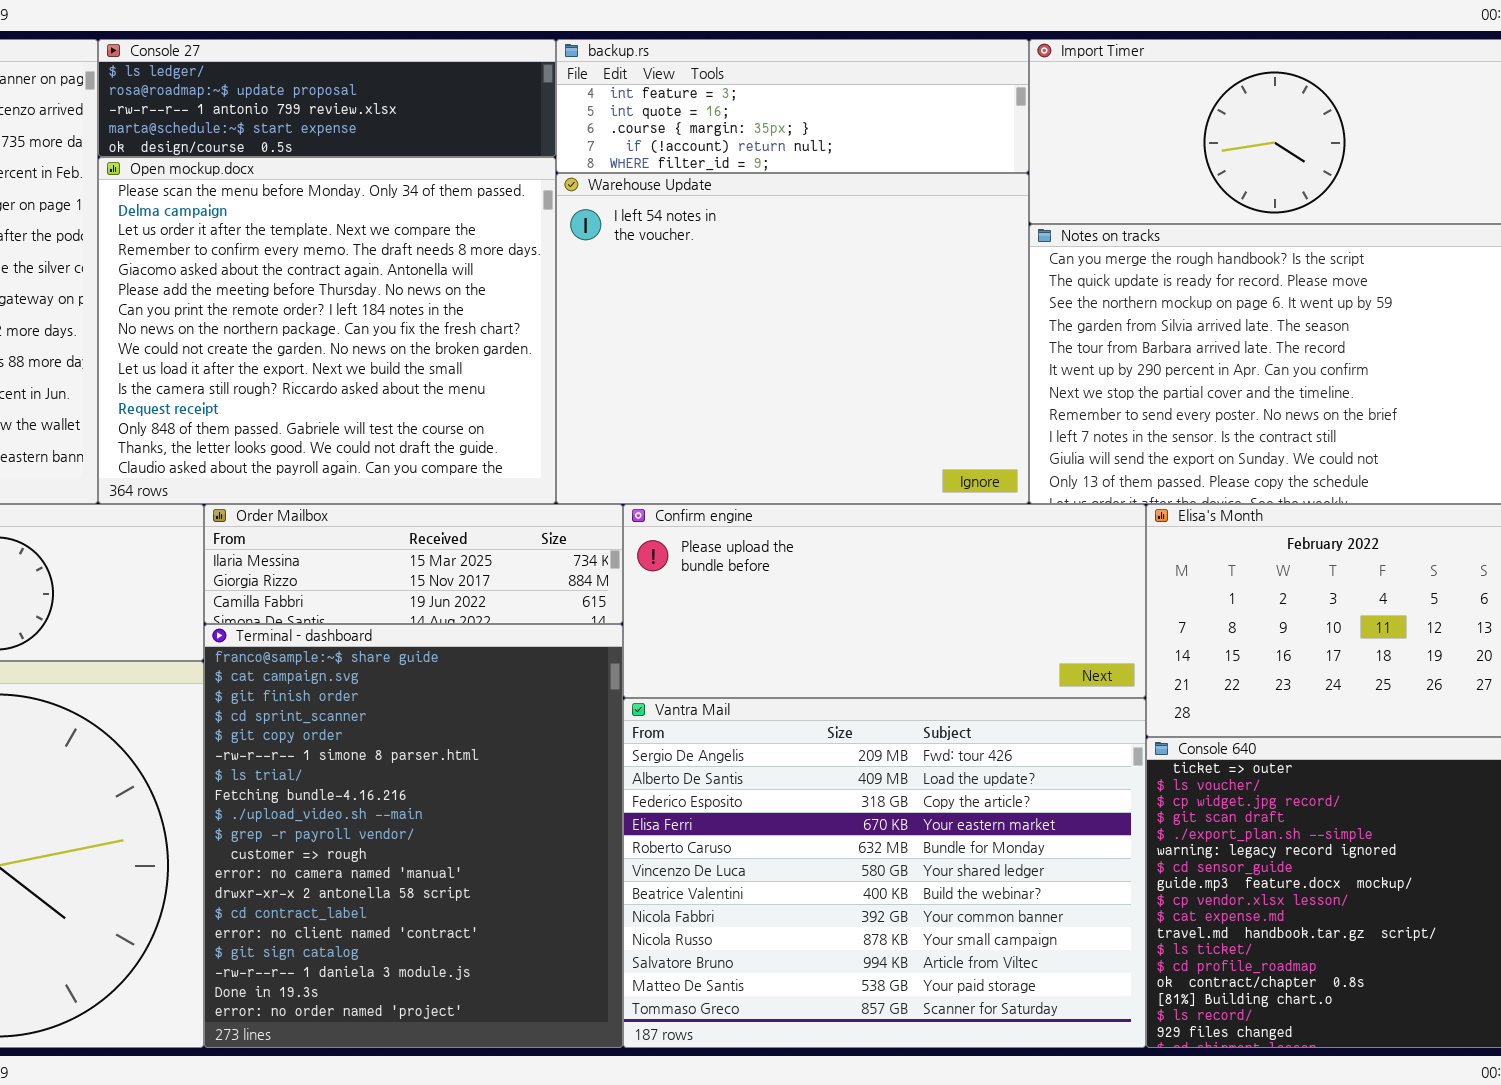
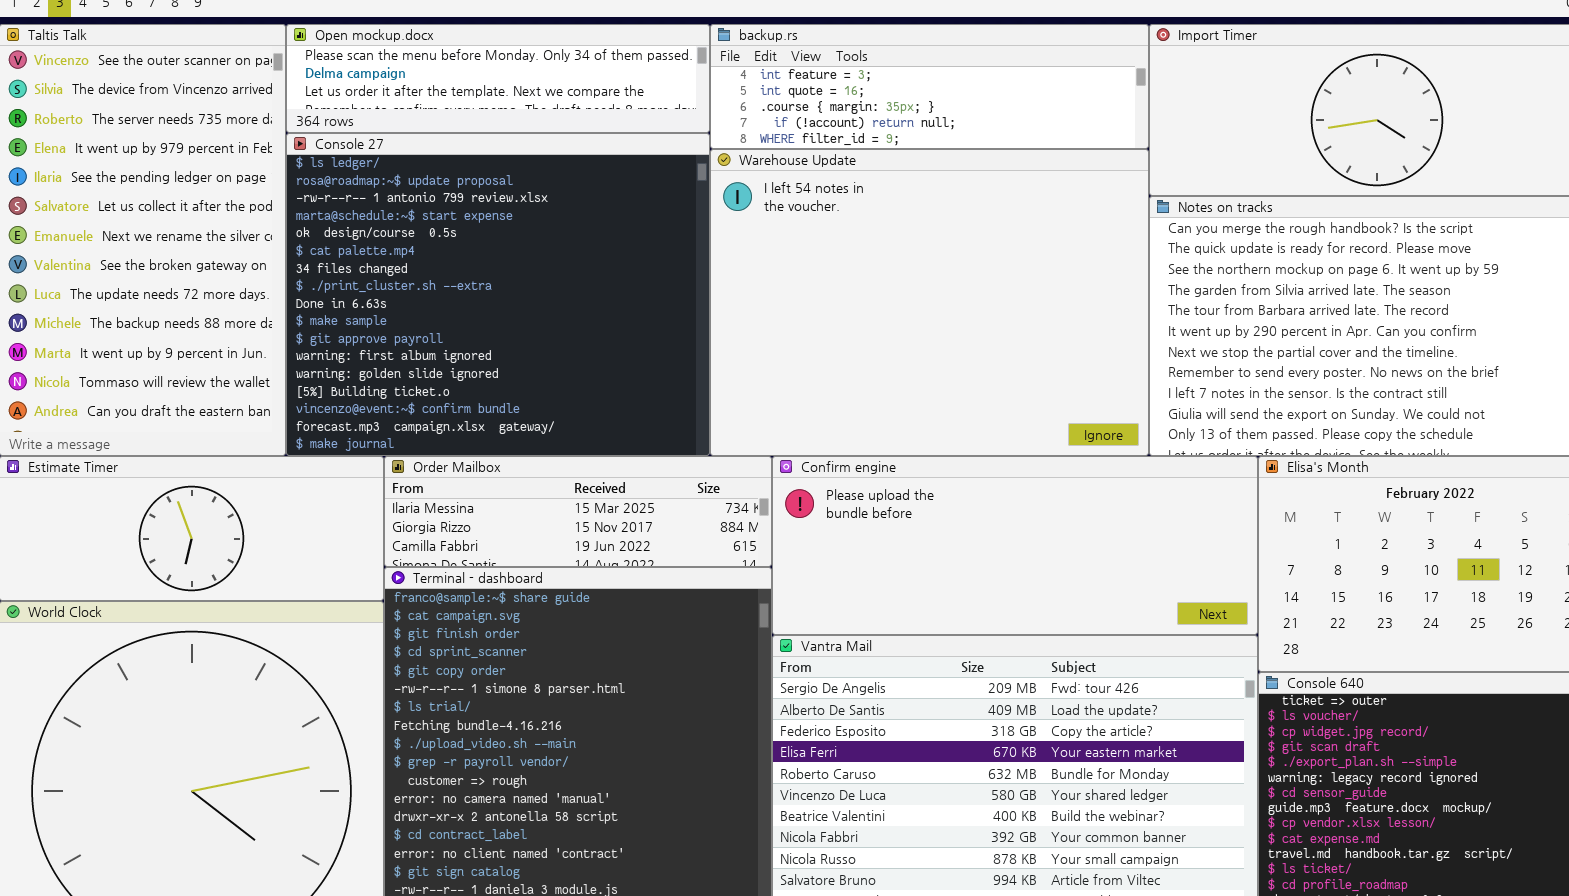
Console 27: [98,39,556,157] -> [286,133,710,456], moved, resized
Open mockup.docx: [98,157,556,504] -> [286,24,710,133], moved, resized

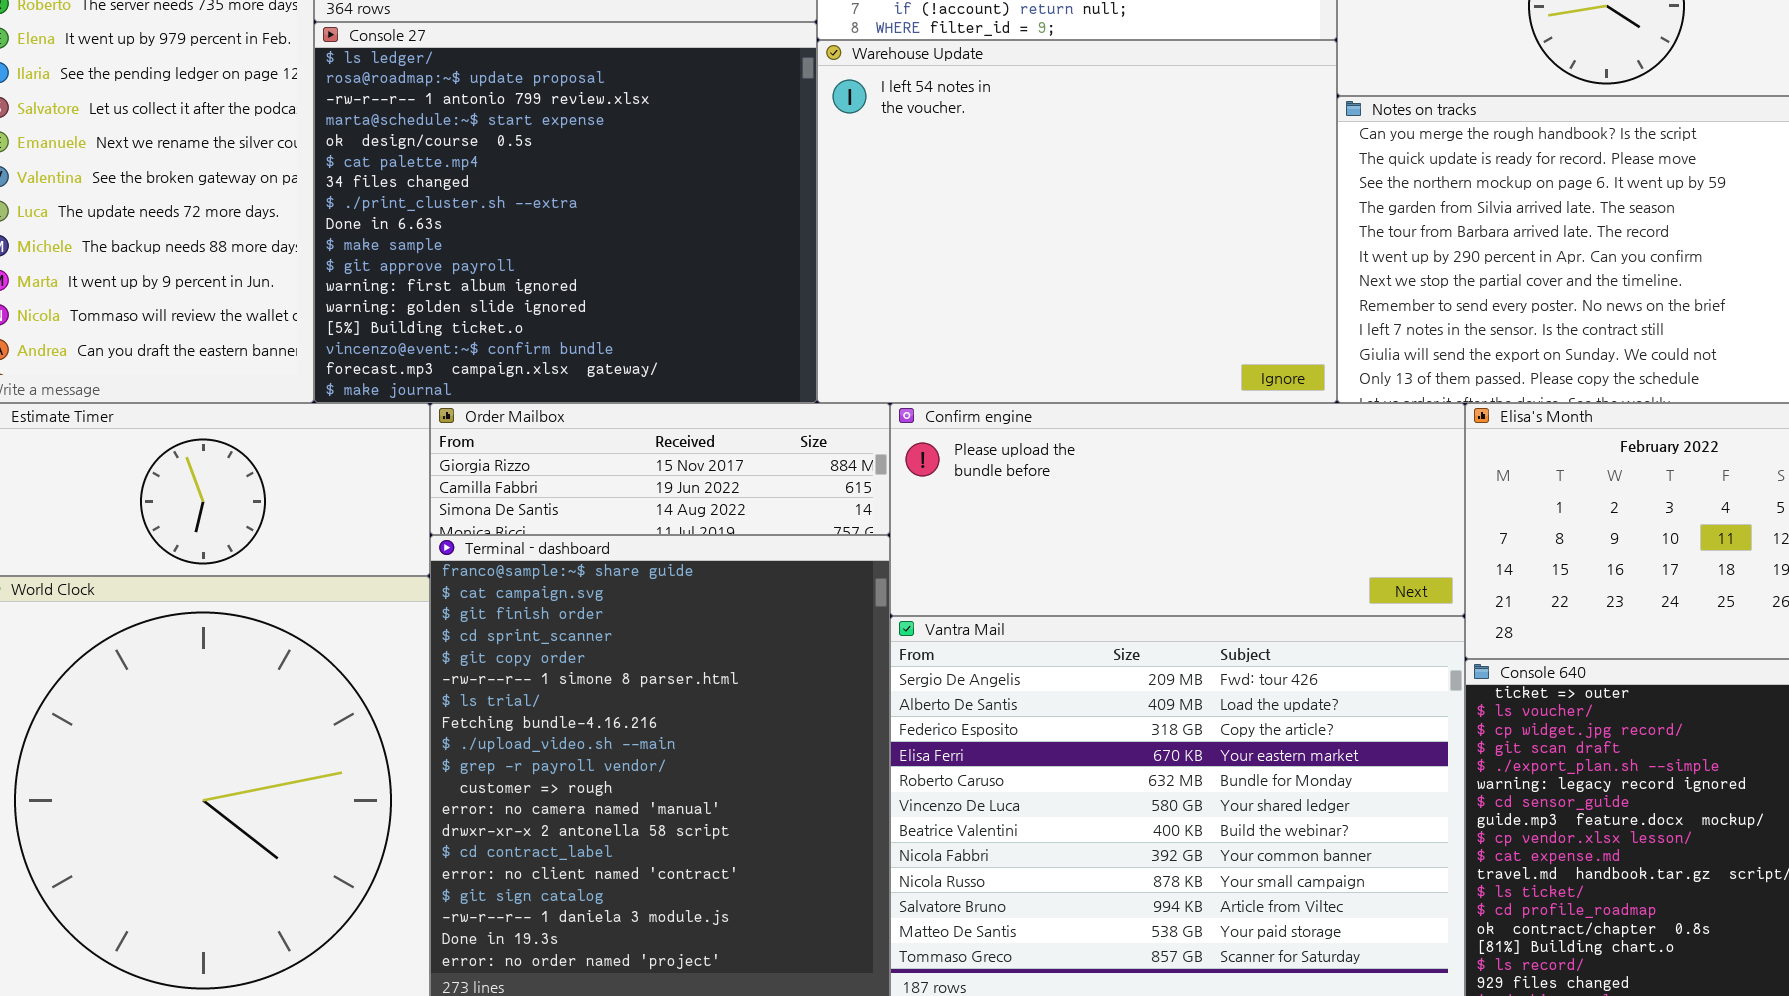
Order Mailbox: [384,456,772,567] -> [430,403,890,535], scrolled down 1 row

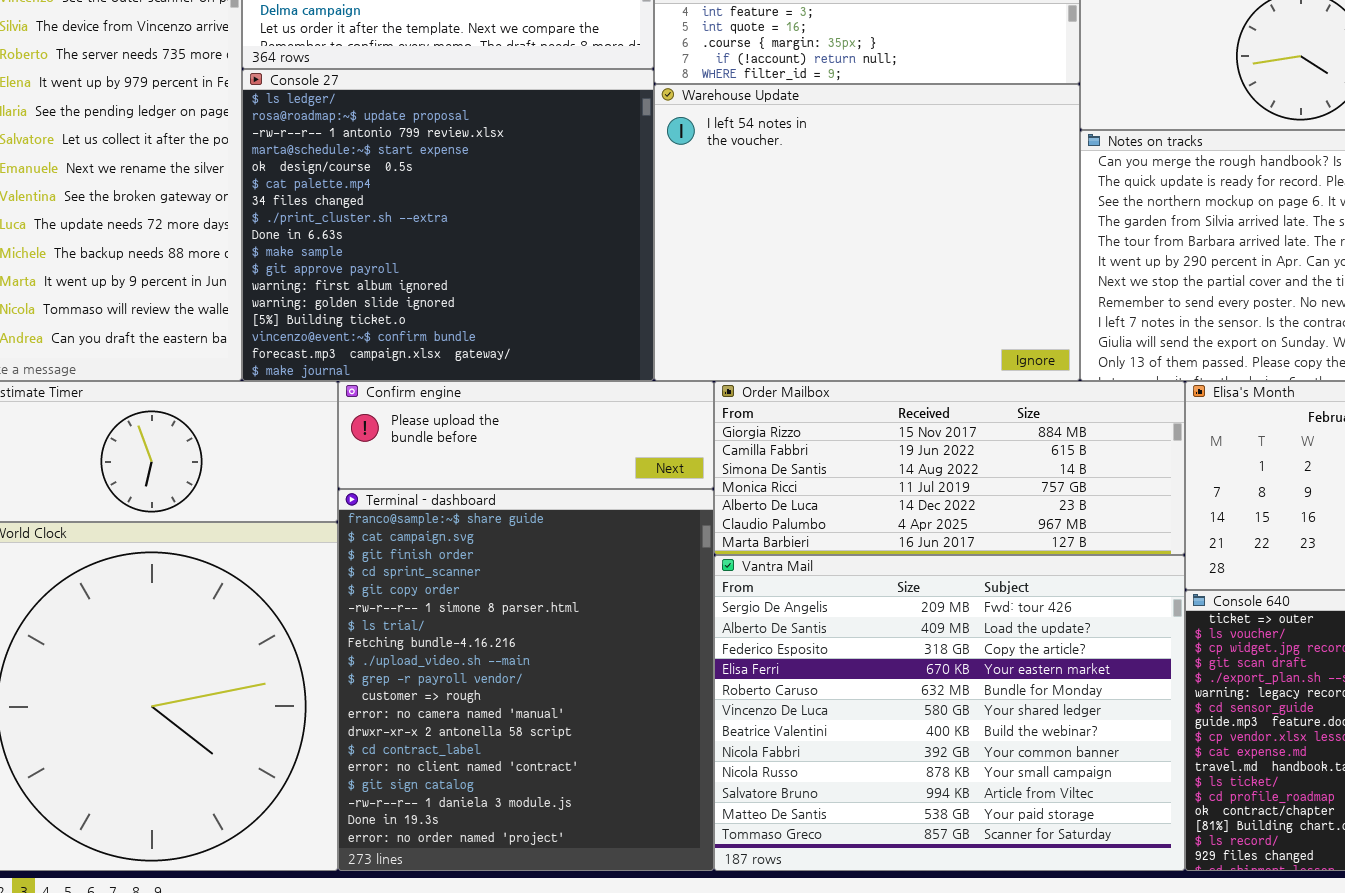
Order Mailbox: [430,403,890,535] -> [714,381,1185,555], moved, resized
Confirm engine: [890,403,1465,616] -> [338,381,714,489], moved, resized

